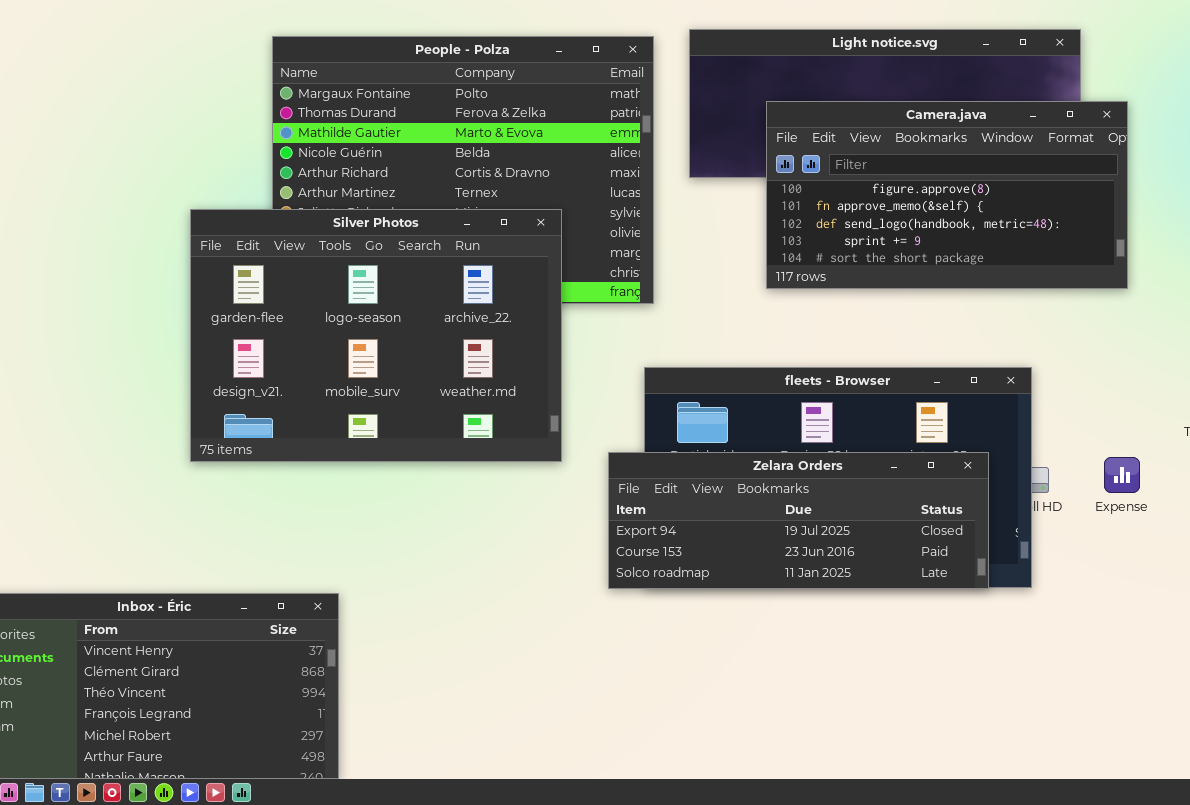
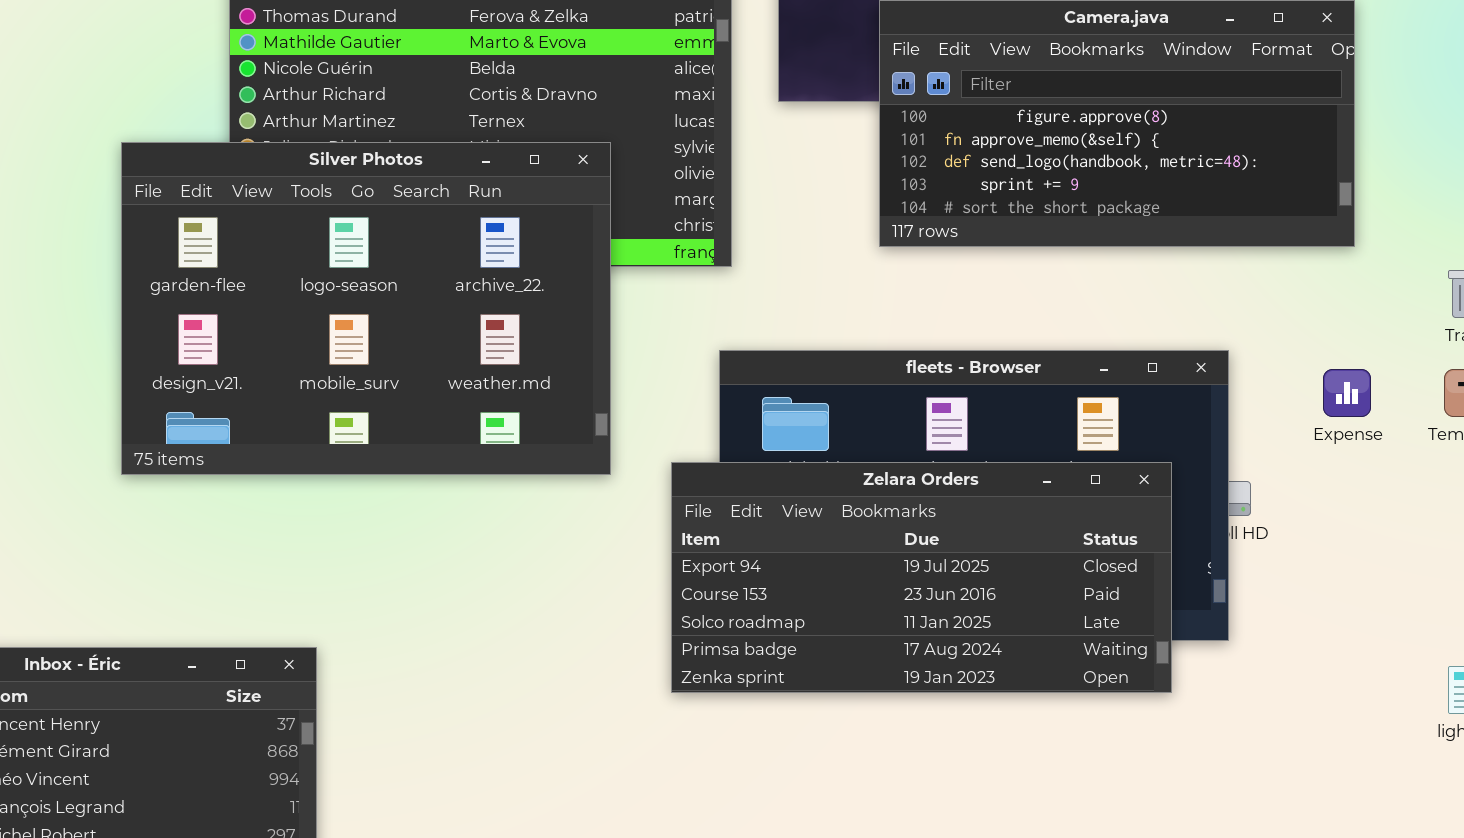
Zelara Orders: [608,452,989,589] -> [671,462,1172,693], resized
Expense: [1104,457,1140,493] -> [1323,369,1371,417], moved

